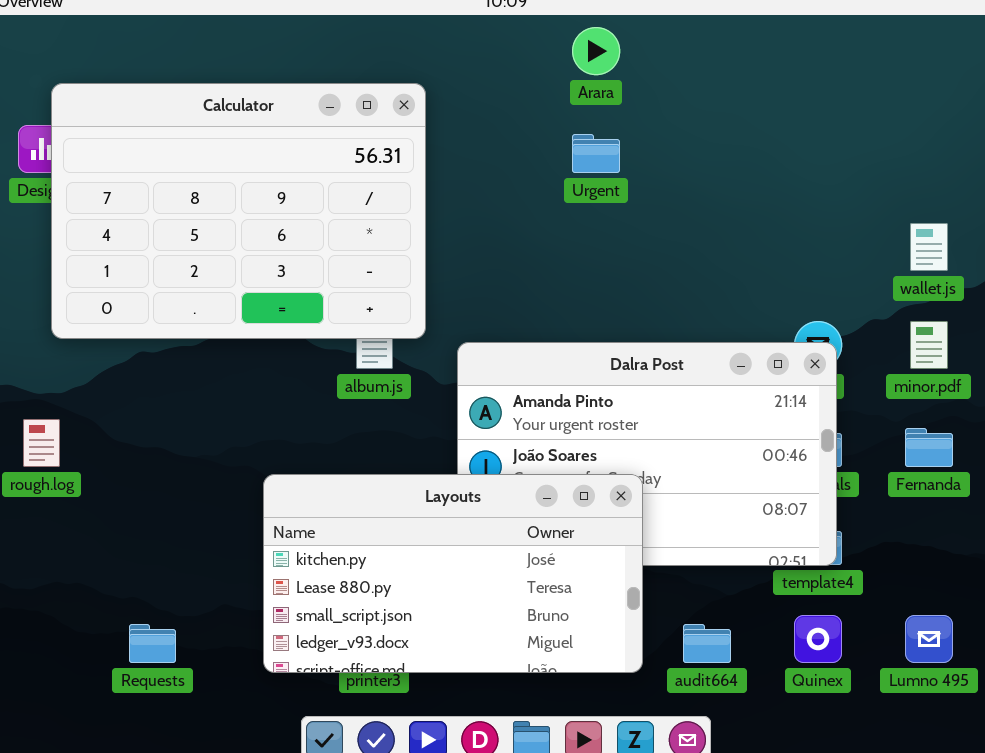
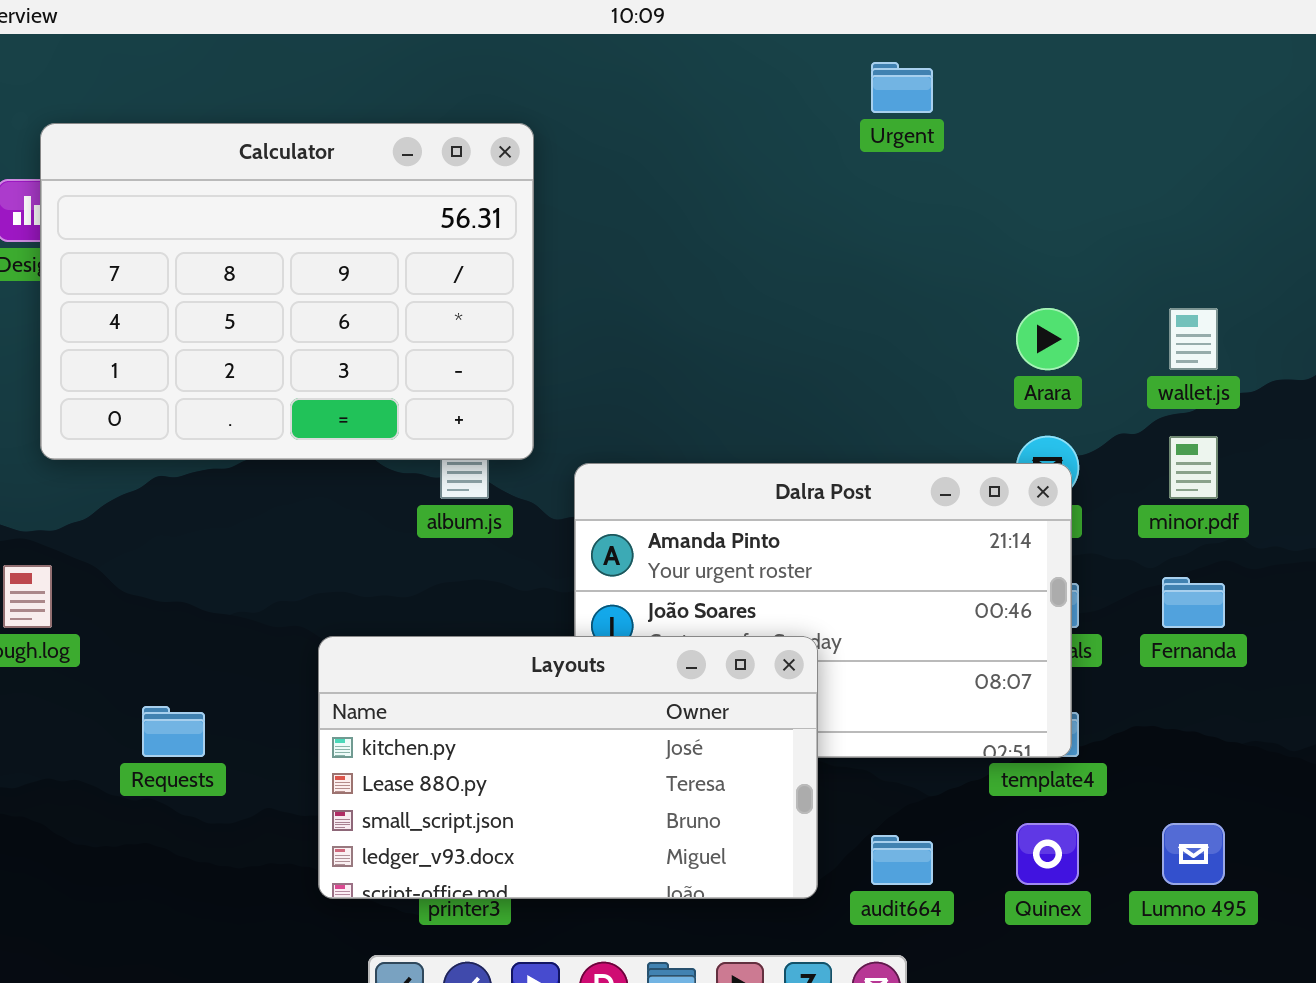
Arara: [572,27,620,75] -> [1016,308,1079,370], moved
Urgent: [572,134,620,173] -> [871,62,933,113], moved
Requests: [129,624,176,663] -> [142,706,205,757], moved

